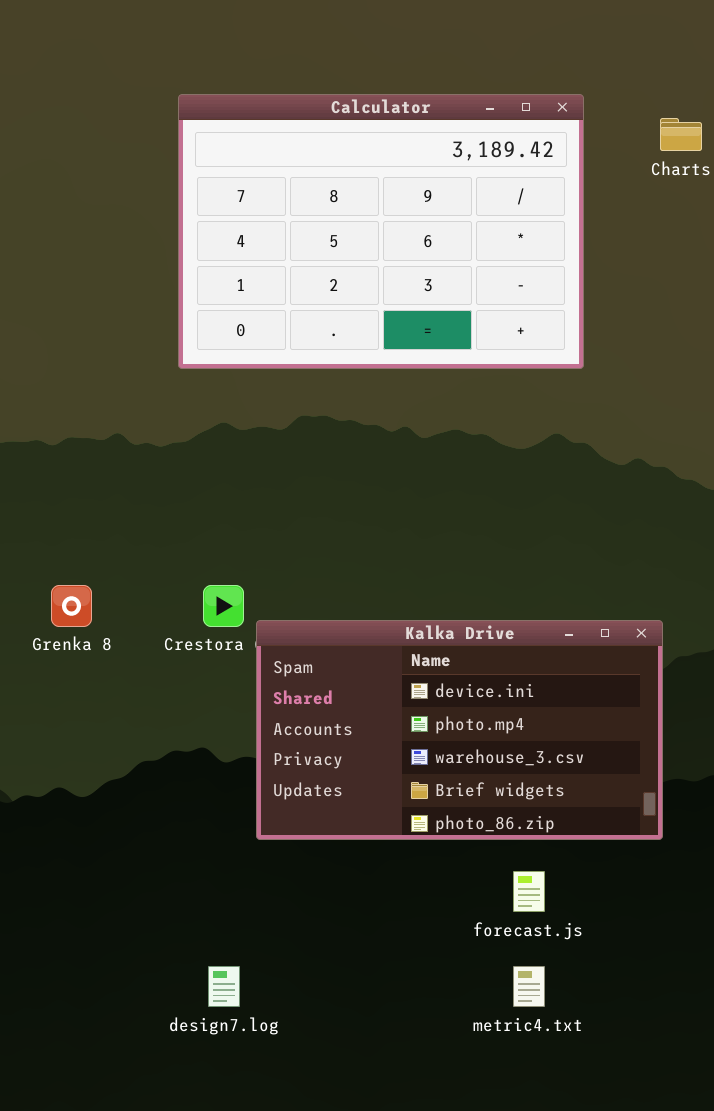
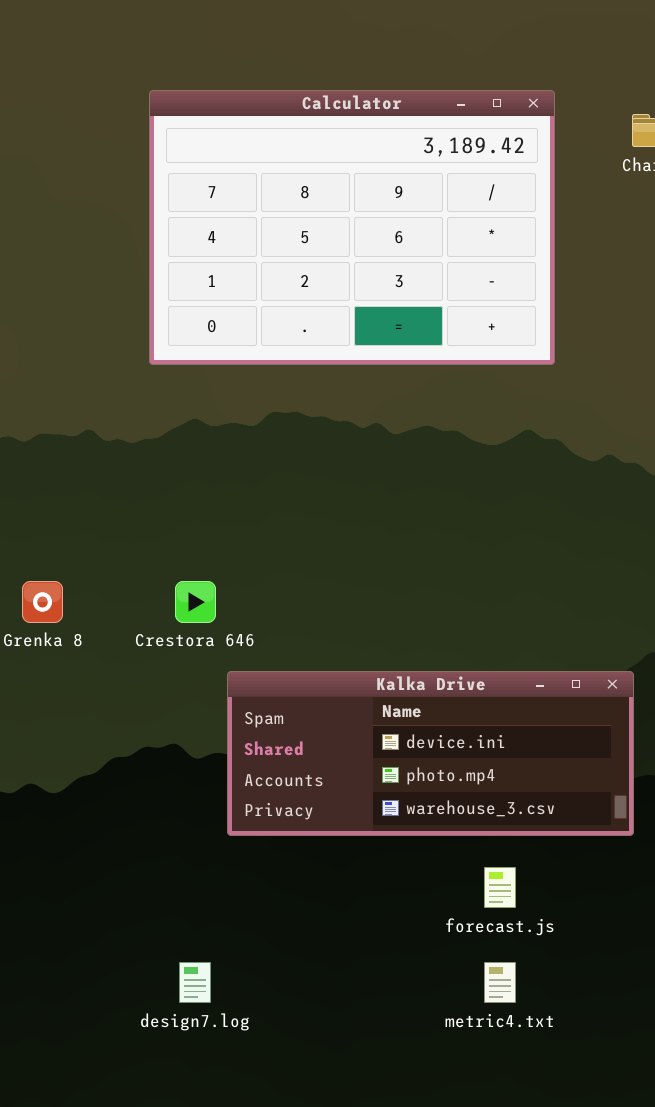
Kalka Drive: [256,620,663,840] -> [227,671,634,836], resized

